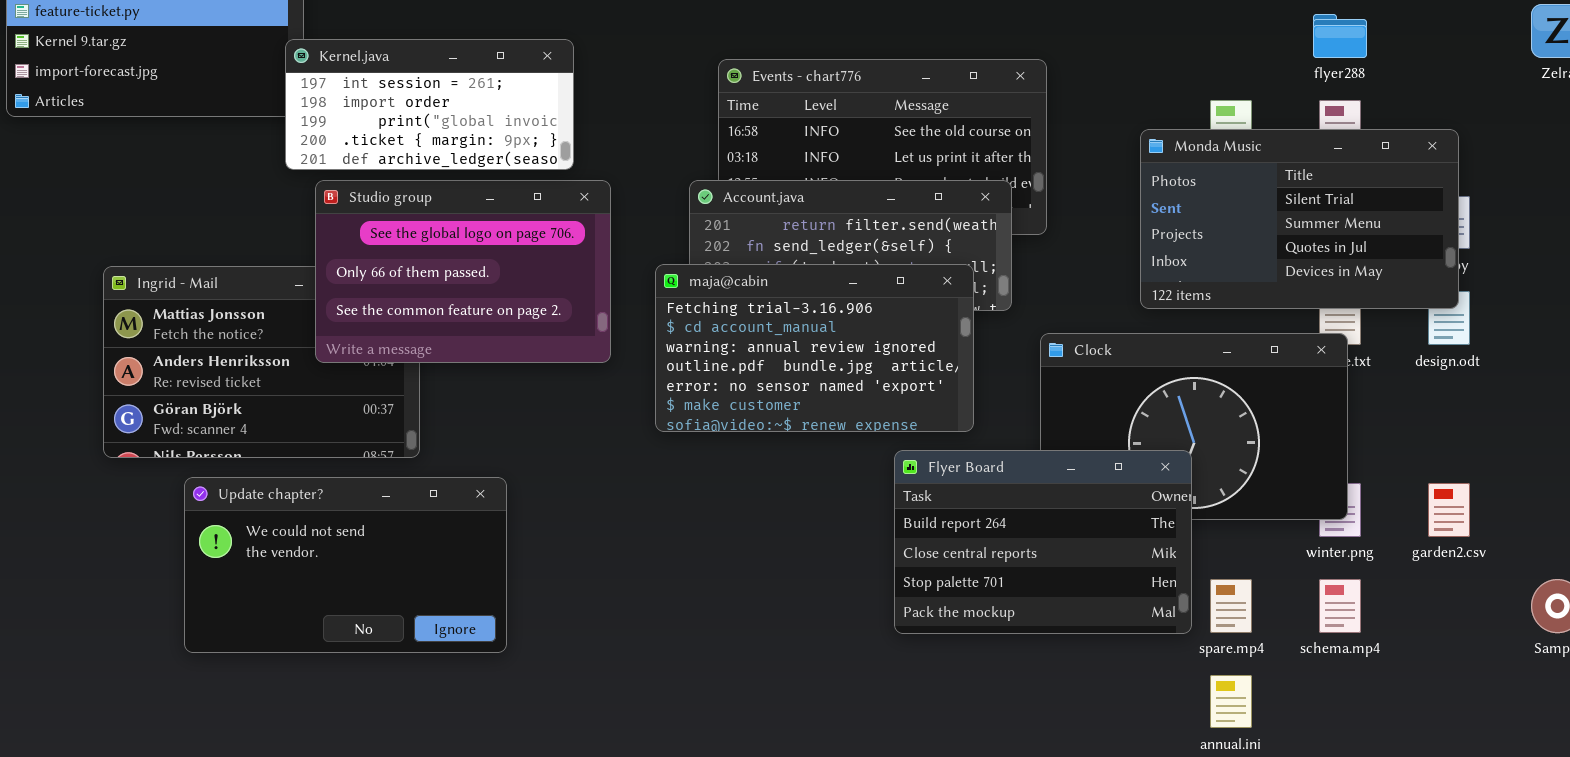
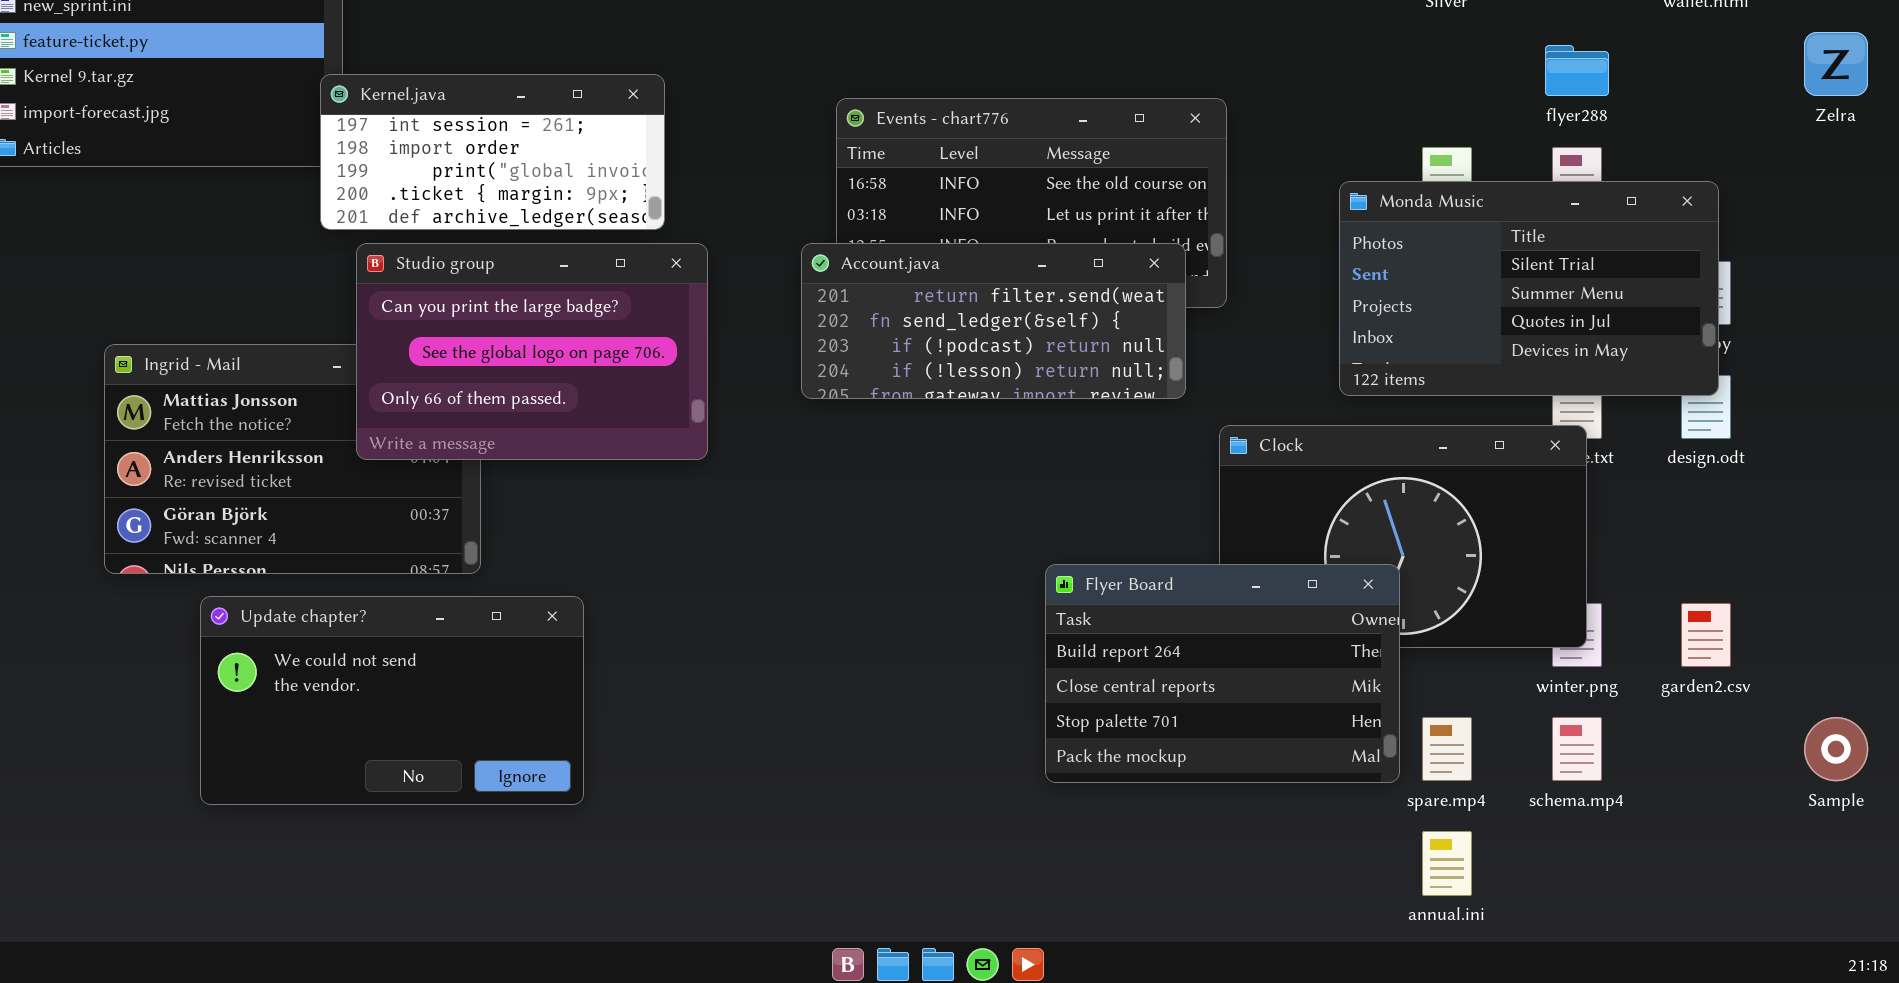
Studio group: [315,180,611,363] -> [356,243,708,460], scrolled up 1 row
maja@cabin: [655,264,974,432] -> none, closed

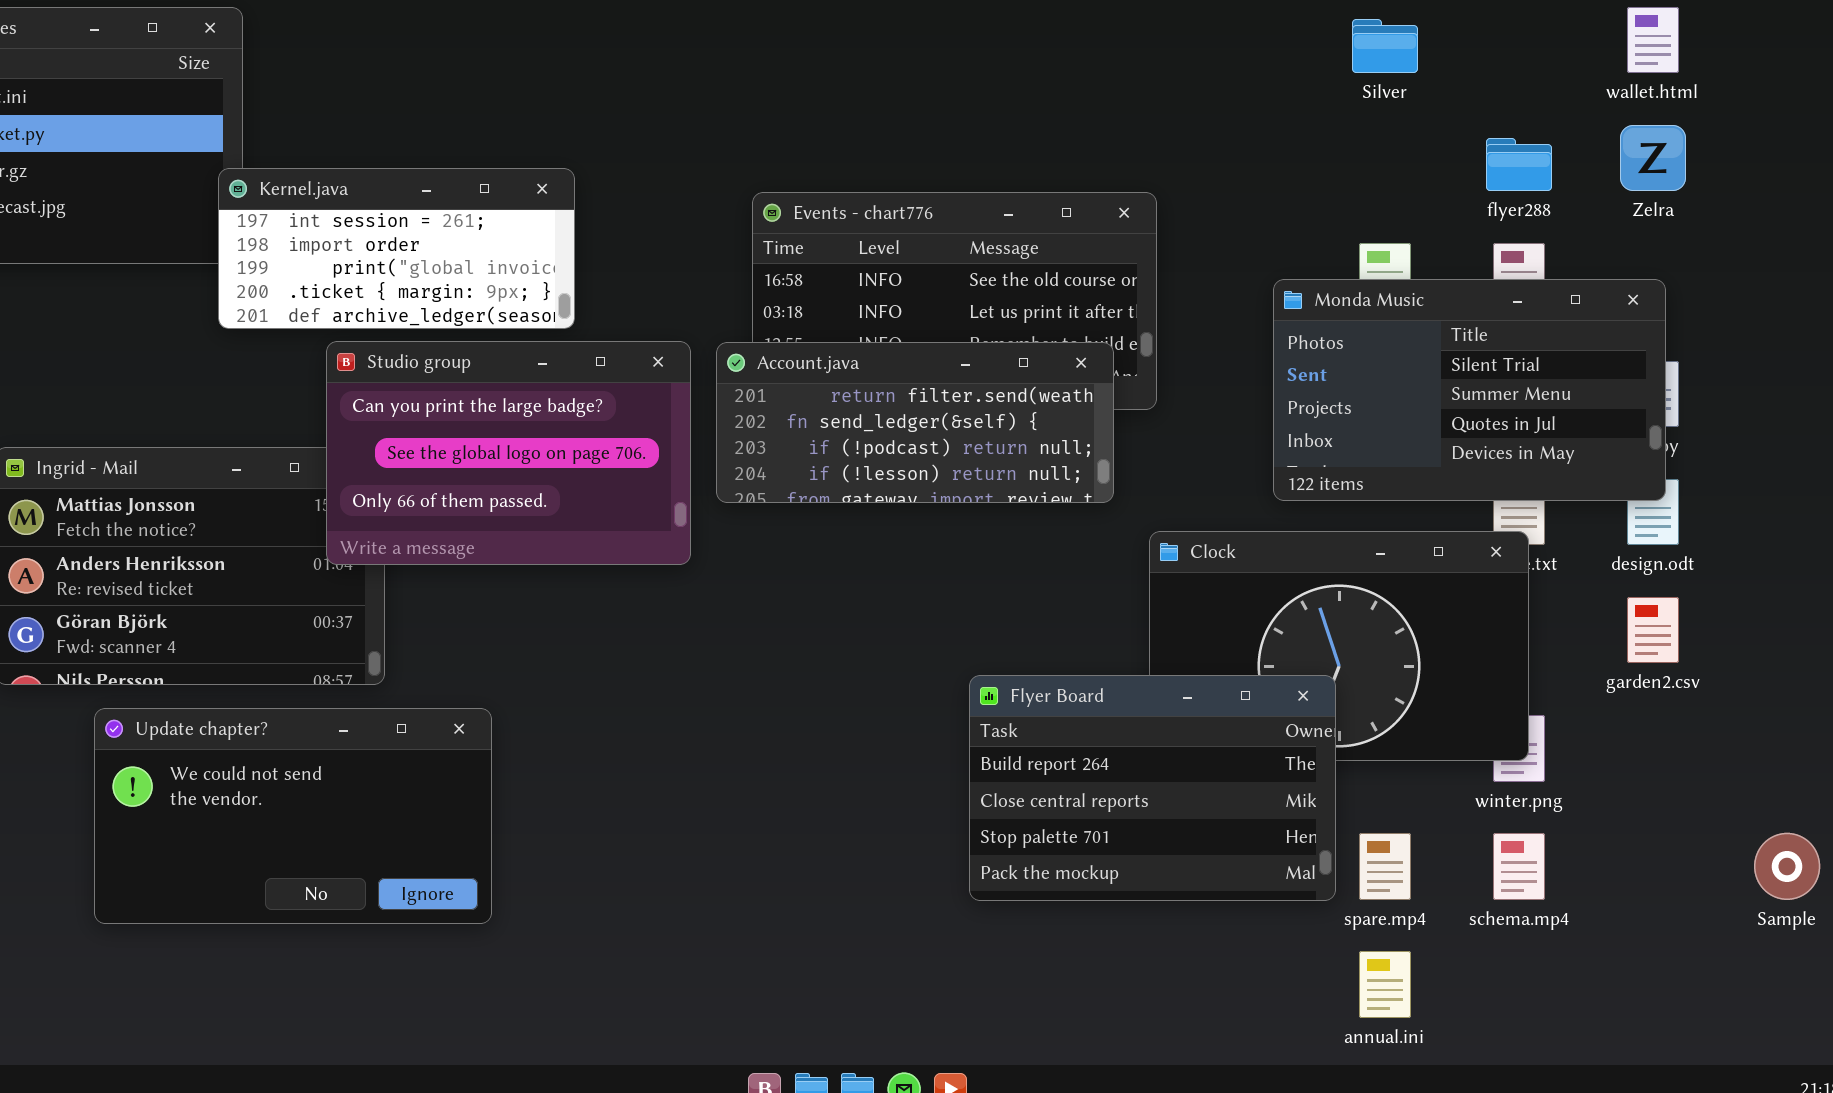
Zelra: [1804,32,1868,96] -> [1620,125,1686,191], moved
Studio group: [356,243,708,460] -> [326,341,691,565], moved
garden2.csv: [1681,603,1731,667] -> [1627,597,1679,663], moved

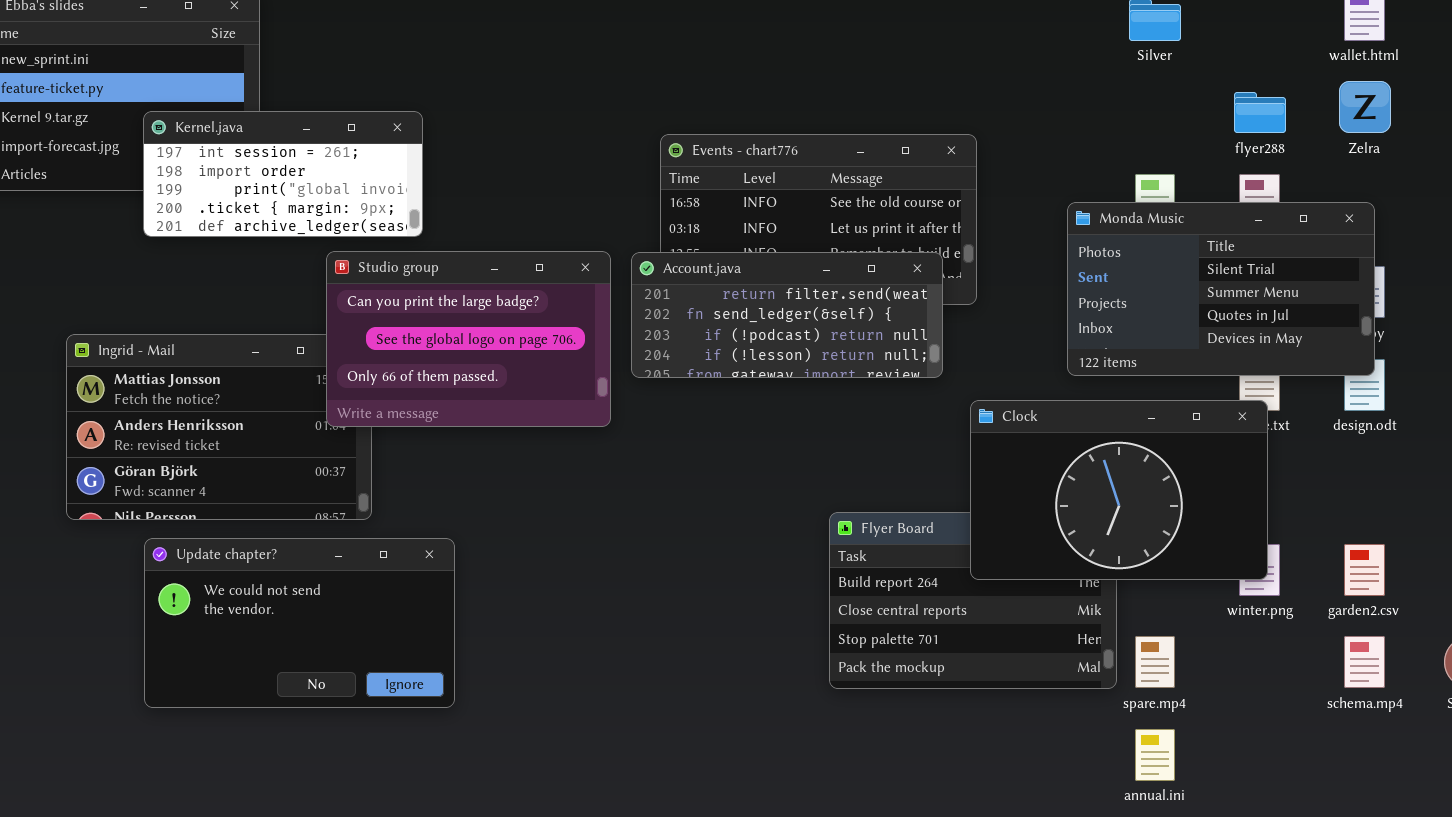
Kernel.java: [218,168,575,329] -> [143,111,423,237], moved
Clock: [1149,531,1529,761] -> [970,400,1268,580], raised
garden2.csv: [1627,597,1679,663] -> [1344,544,1385,596], moved
schema.mp4: [1493,833,1545,900] -> [1344,636,1385,688], moved

